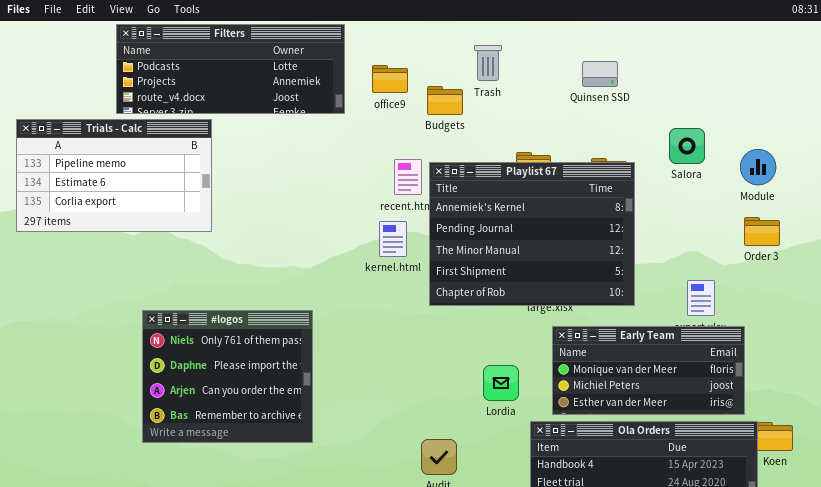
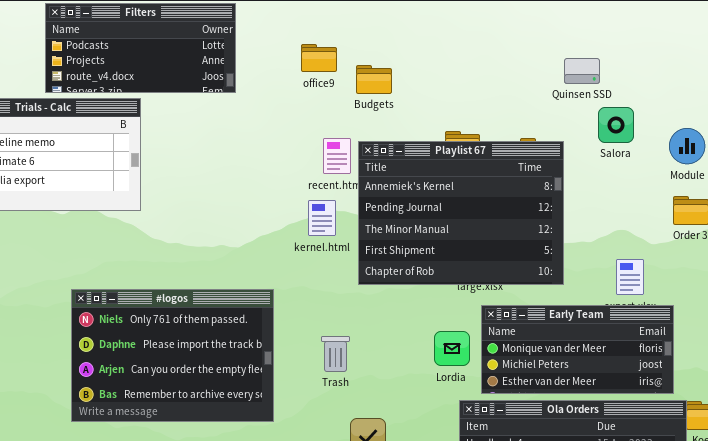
Filters: [116,24,345,114] -> [45,3,236,93], resized
Trash: [474,45,502,81] -> [321,336,350,372], moved
Quinsen SSD: [582,61,618,87] -> [564,58,600,84], moved
#logos: [142,310,313,443] -> [71,289,274,422], resized
Lordia: [483,365,519,401] -> [434,331,470,366], moved

